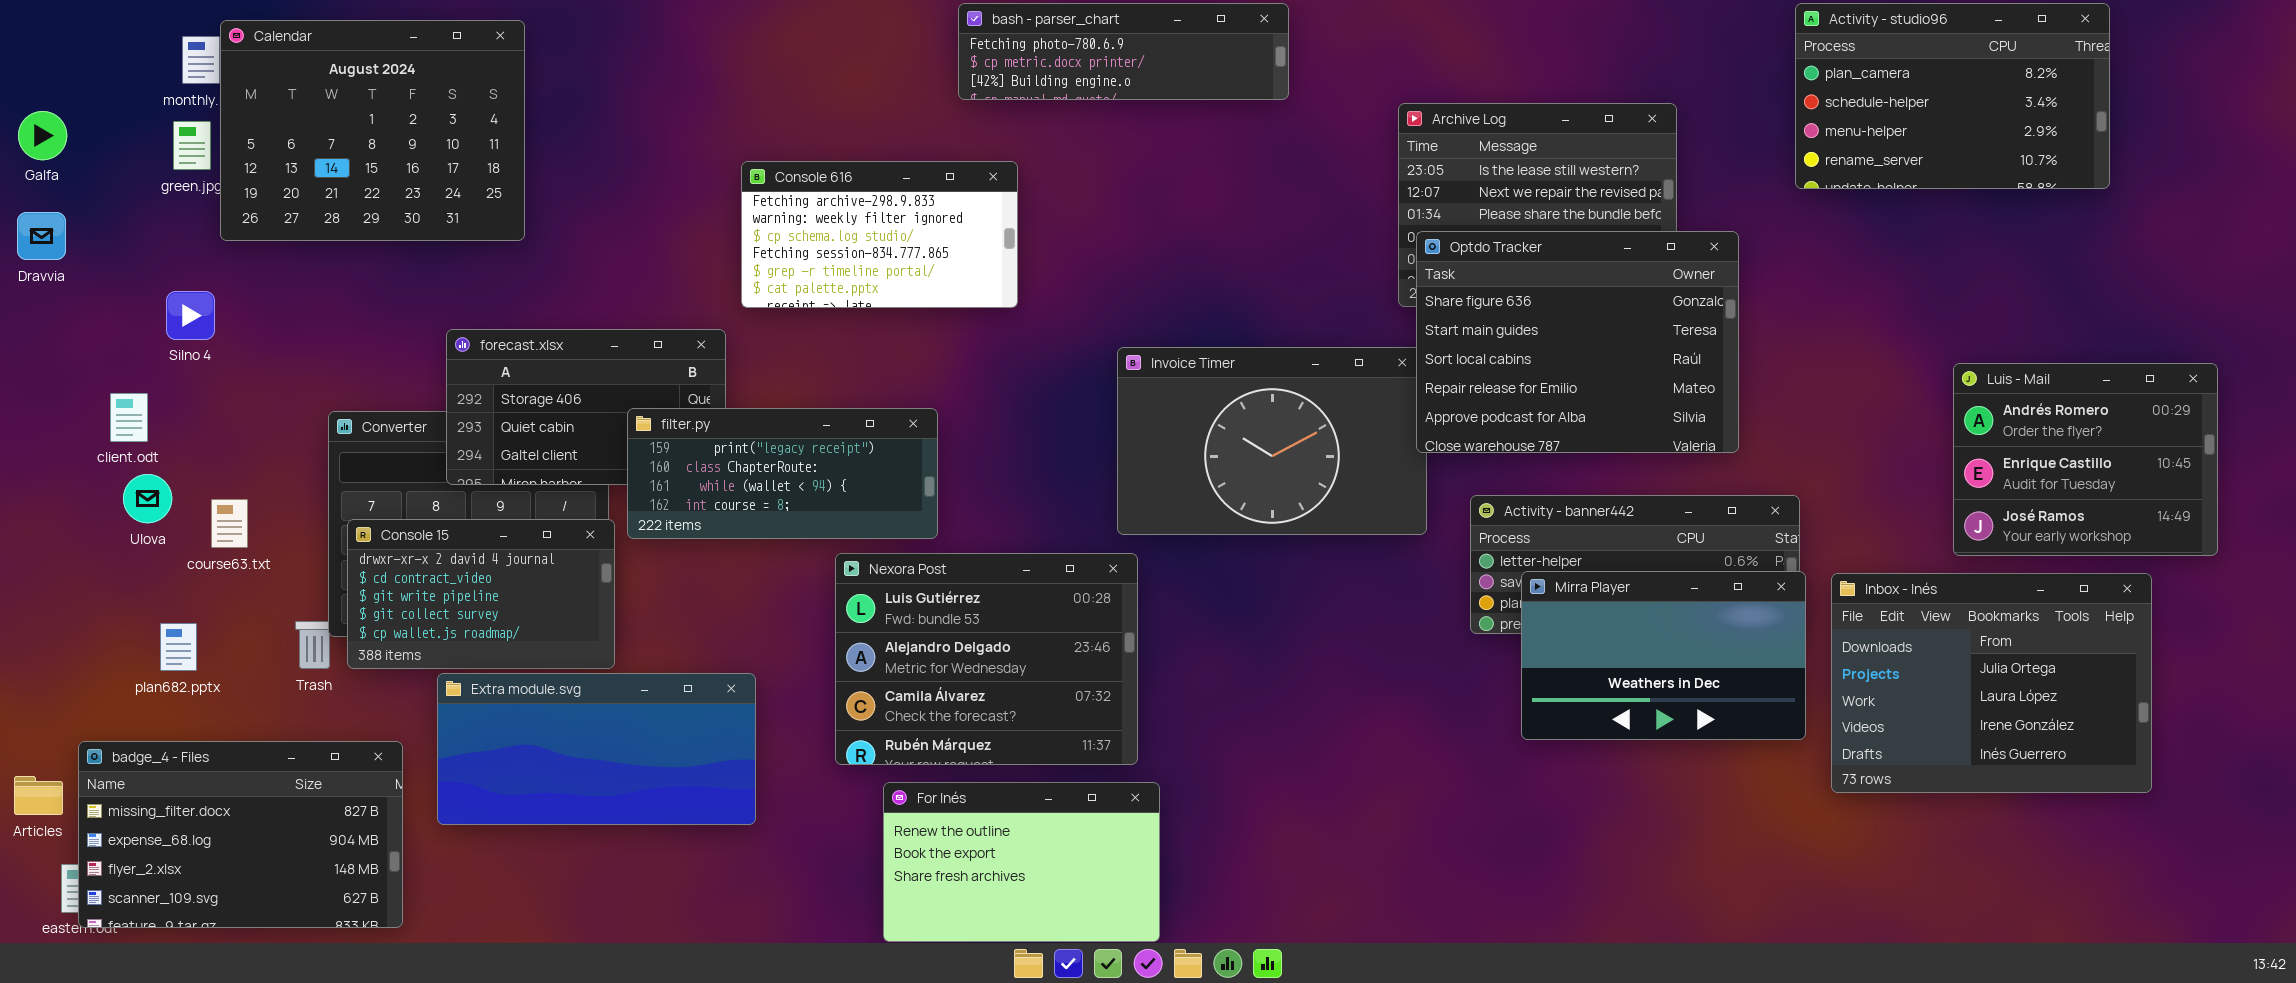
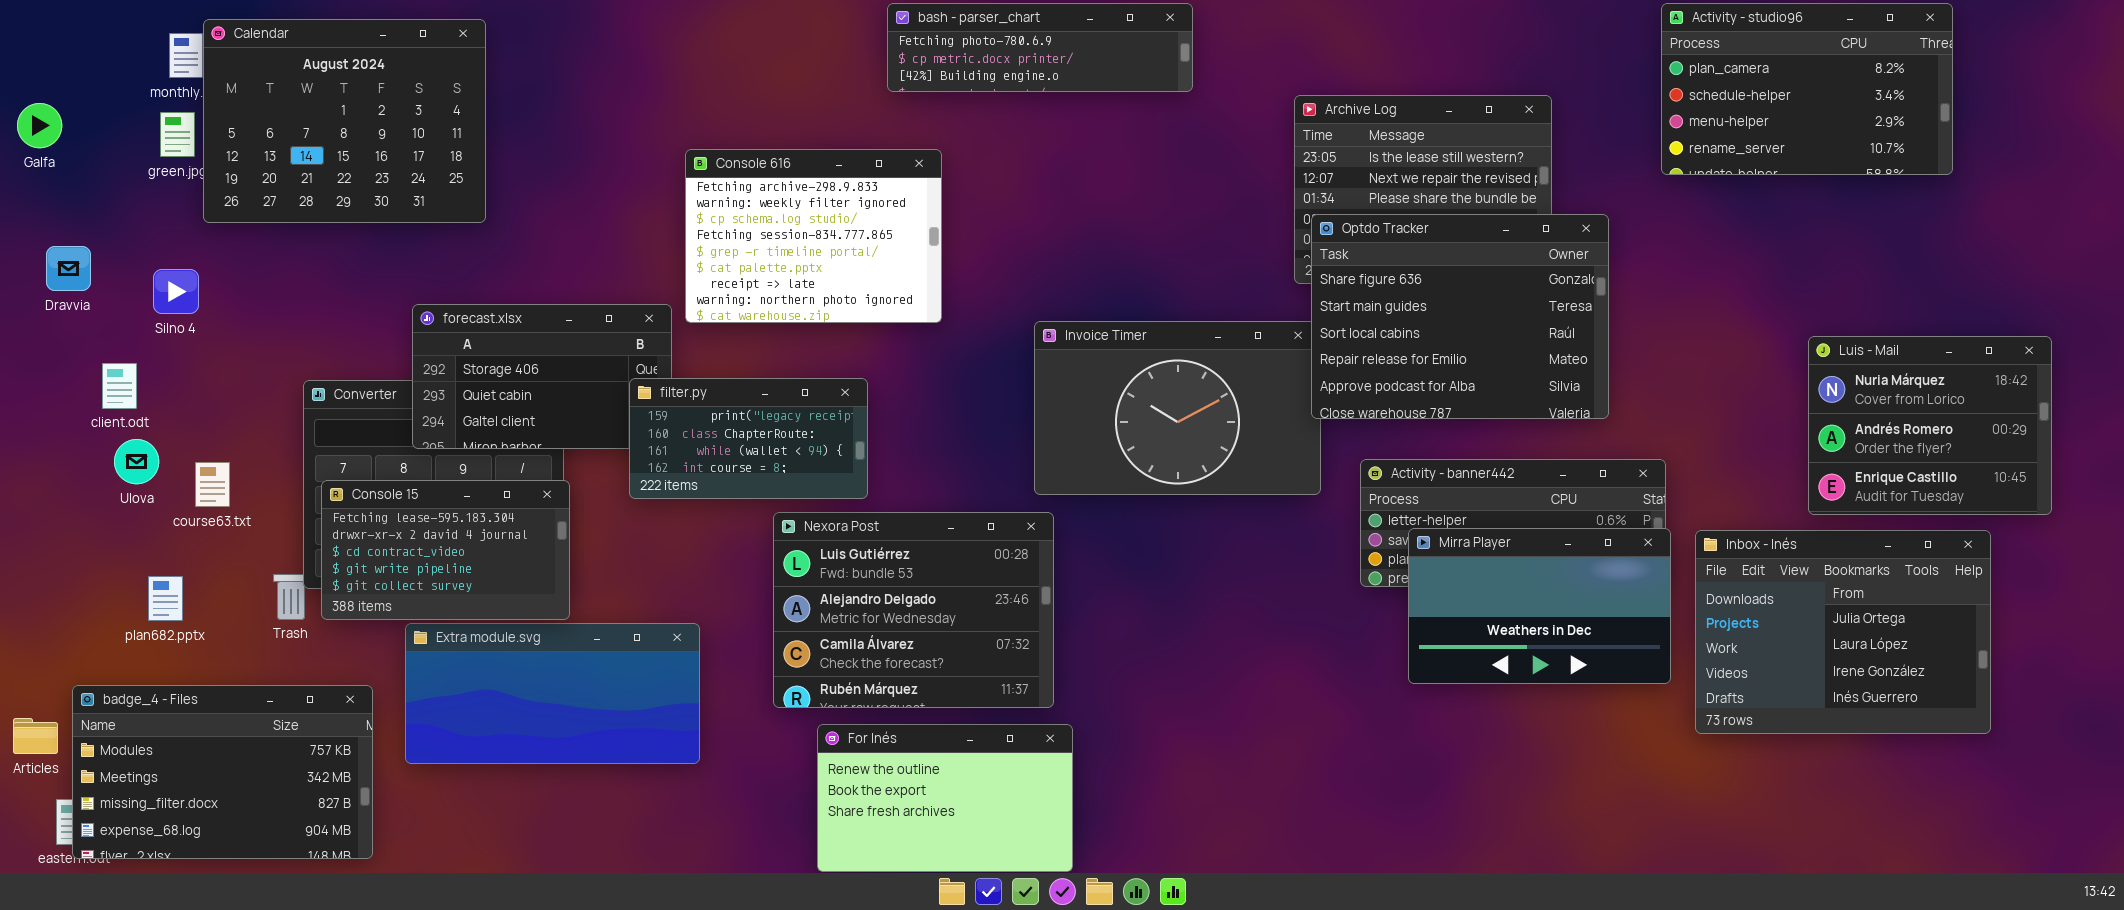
Console 616: [741,161,1018,308] -> [685,149,942,323], resized
Dravvia: [17,212,66,260] -> [46,246,91,291], moved
Luis - Mail: [1953,363,2218,556] -> [1808,336,2052,515], scrolled up 1 row
filter.py: [627,408,938,539] -> [629,378,868,499], resized
Console 15: [347,519,615,669] -> [321,480,570,620], scrolled up 1 row
badge_4 - Files: [78,741,403,928] -> [72,685,373,859], scrolled up 2 rows

